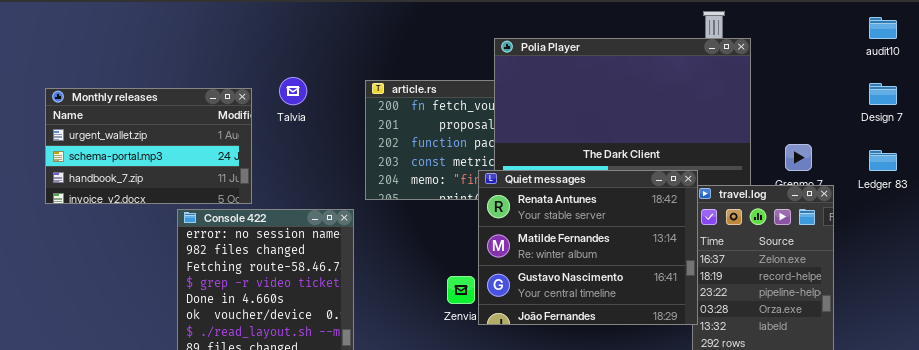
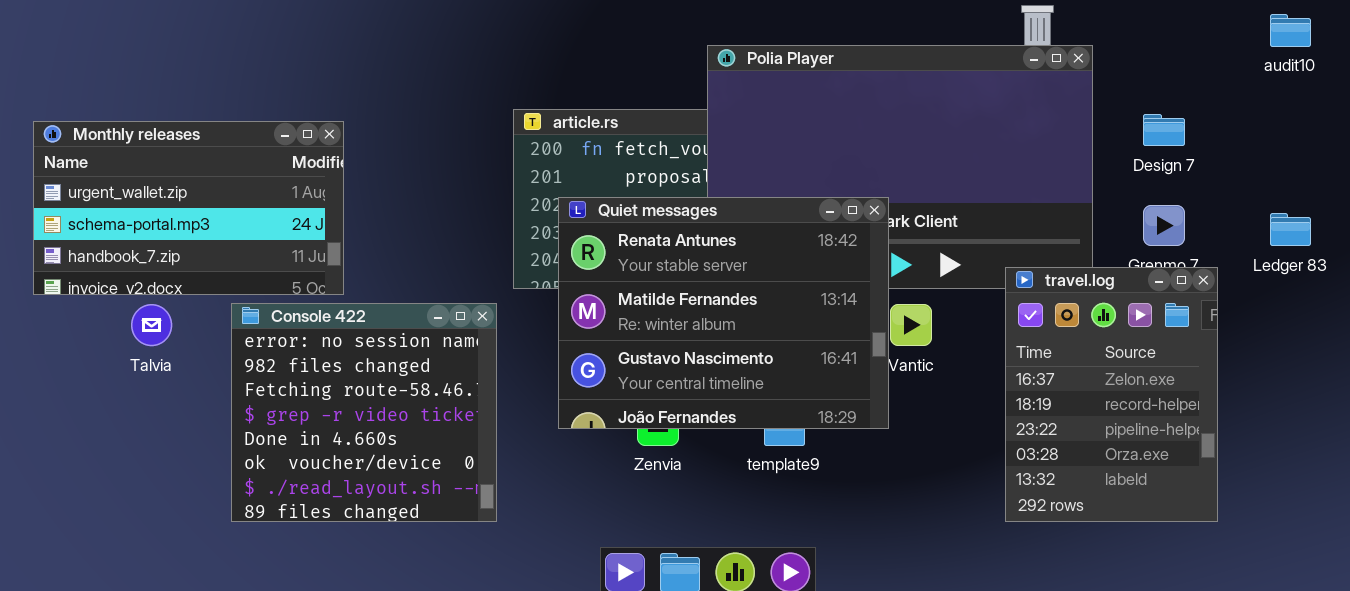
Talvia: [279,77,307,105] -> [131,304,172,346], moved
Design 7: [869,83,897,105] -> [1143,114,1185,146], moved
Quiet messages: [478,170,698,325] -> [558,197,889,429], moved

